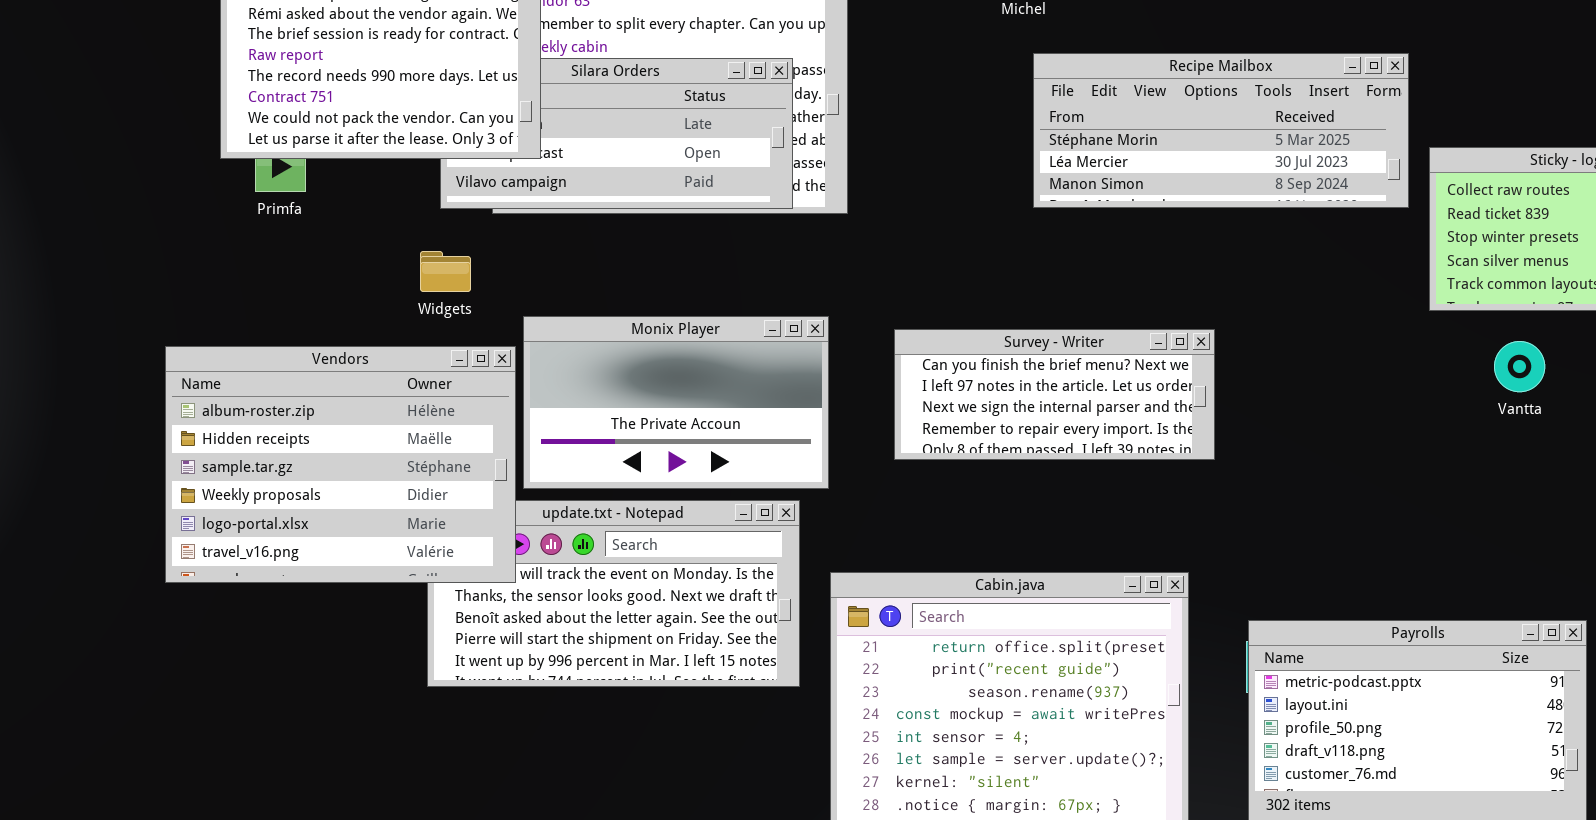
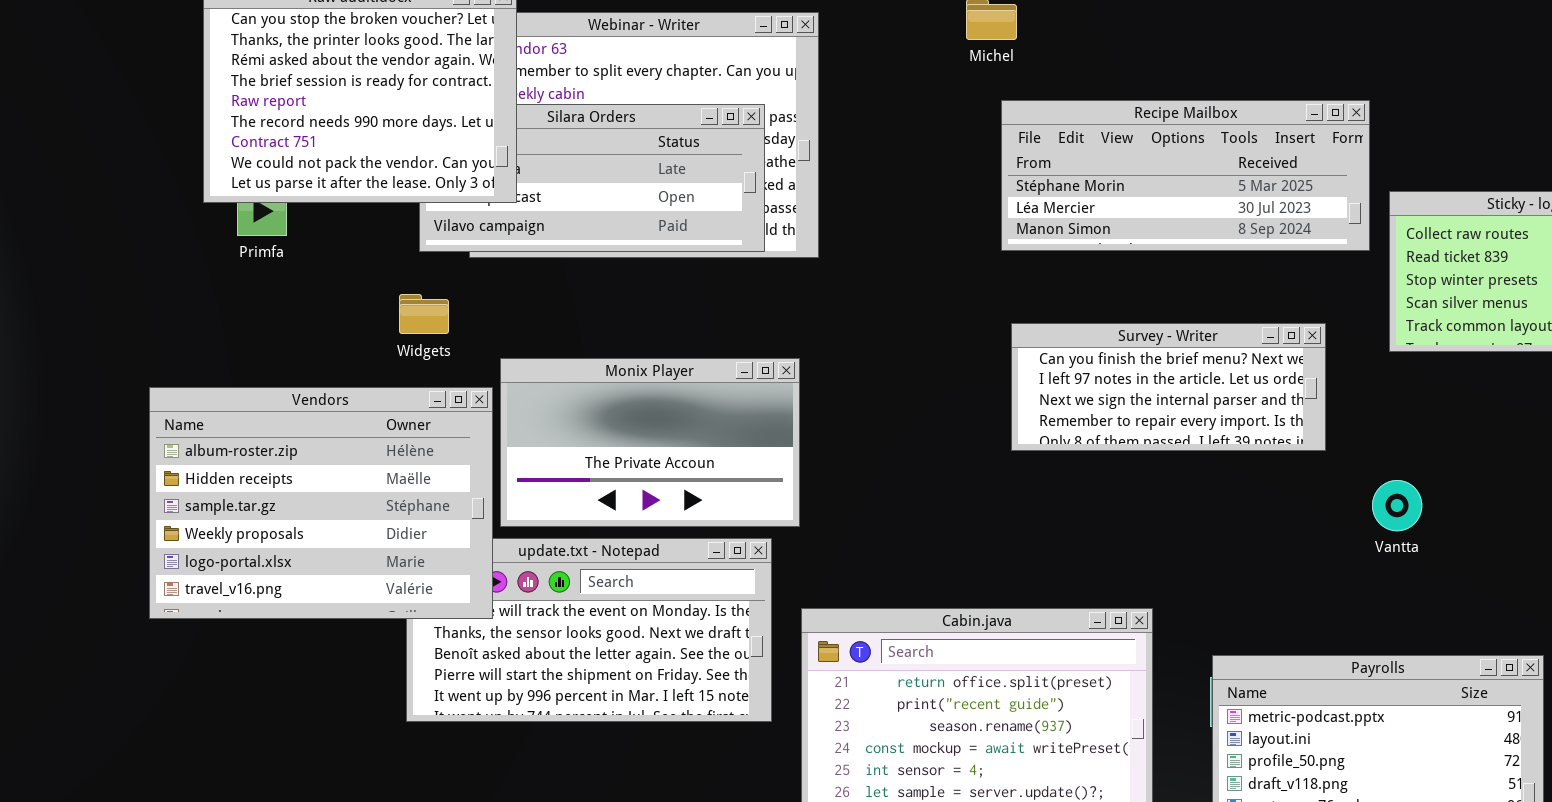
Survey - Writer: [894,329,1215,460] -> [1011,323,1326,451], moved
Vantta: [1494,341,1545,392] -> [1372,480,1422,531], moved

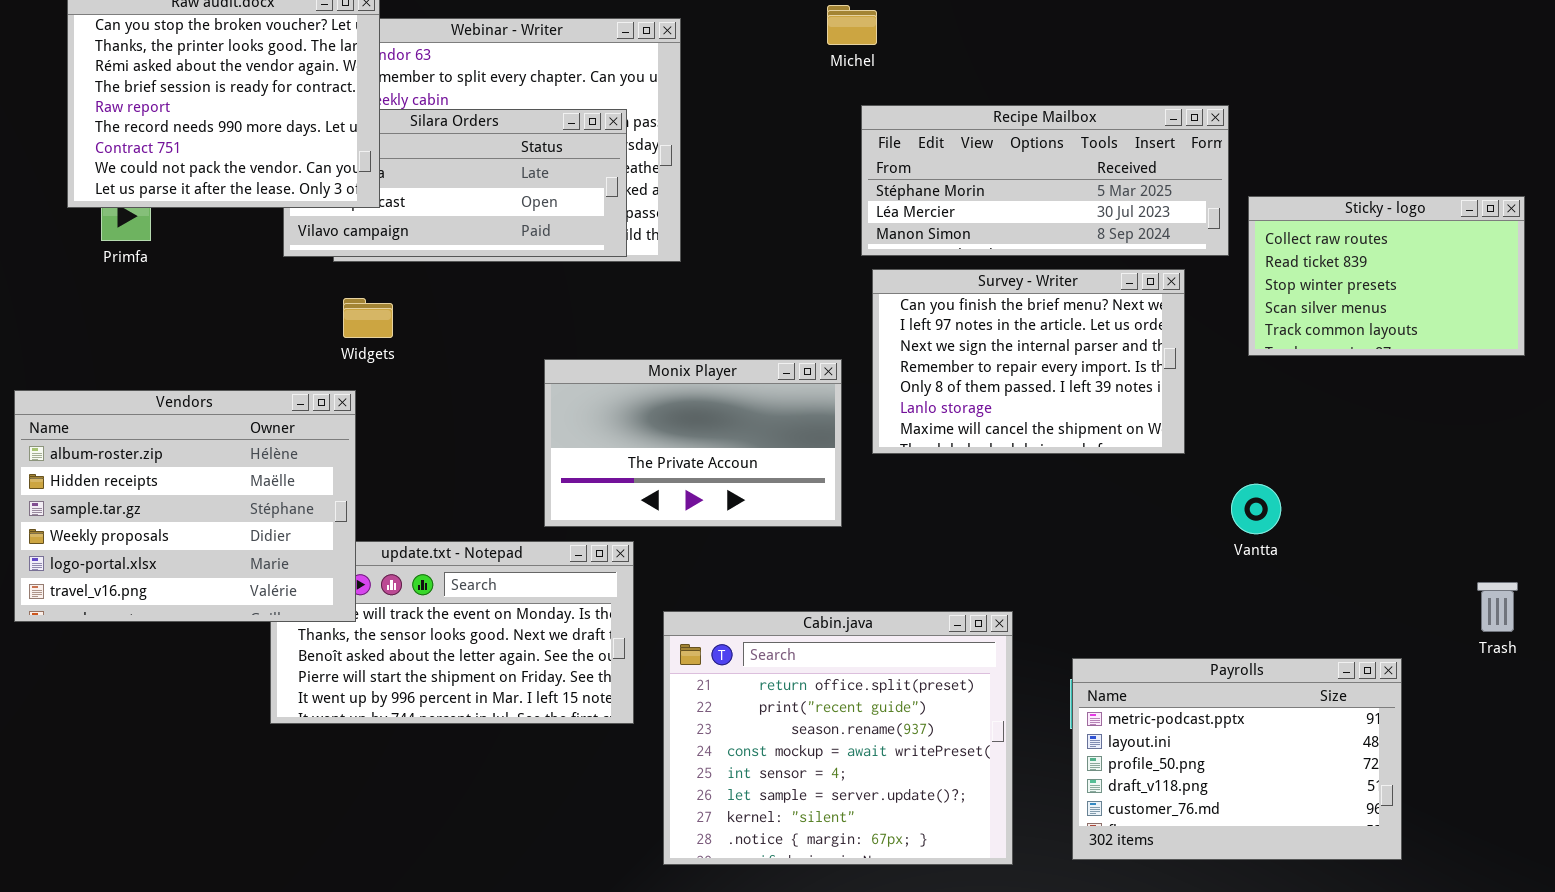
Widgets: [399,294,449,334] -> [343,298,393,338], moved
Survey - Writer: [1011,323,1326,451] -> [872,269,1185,454], resized
Monix Player: [500,358,800,527] -> [544,359,842,527], moved

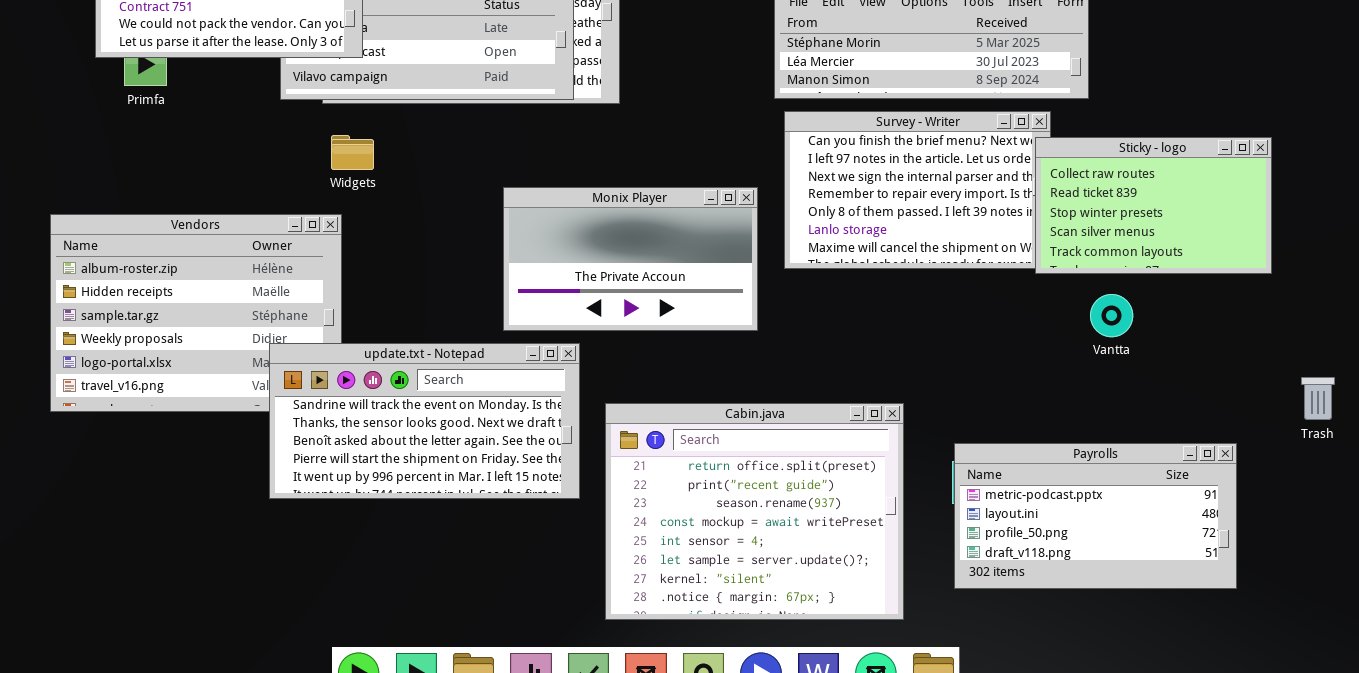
Sticky - logo: [1248,196,1525,356] -> [1035,137,1272,274], moved
update.txt - Notepad: [270,541,634,724] -> [269,343,580,499], raised
Payrolls: [1072,658,1402,860] -> [954,443,1237,589], resized

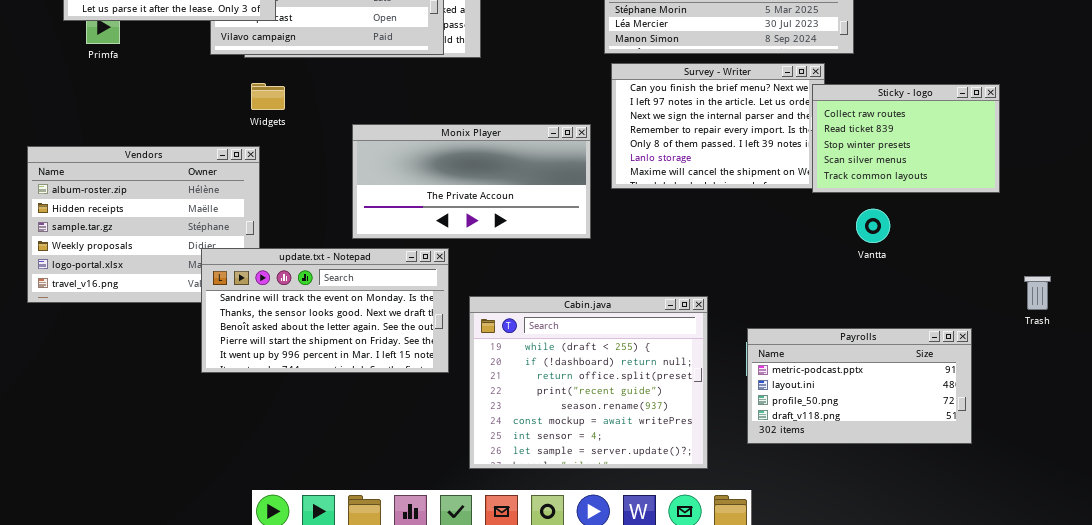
Monix Player: [503,187,758,331] -> [352,124,591,239], resized
Cabin.java: [605,403,904,620] -> [469,296,708,469], scrolled up 2 rows

